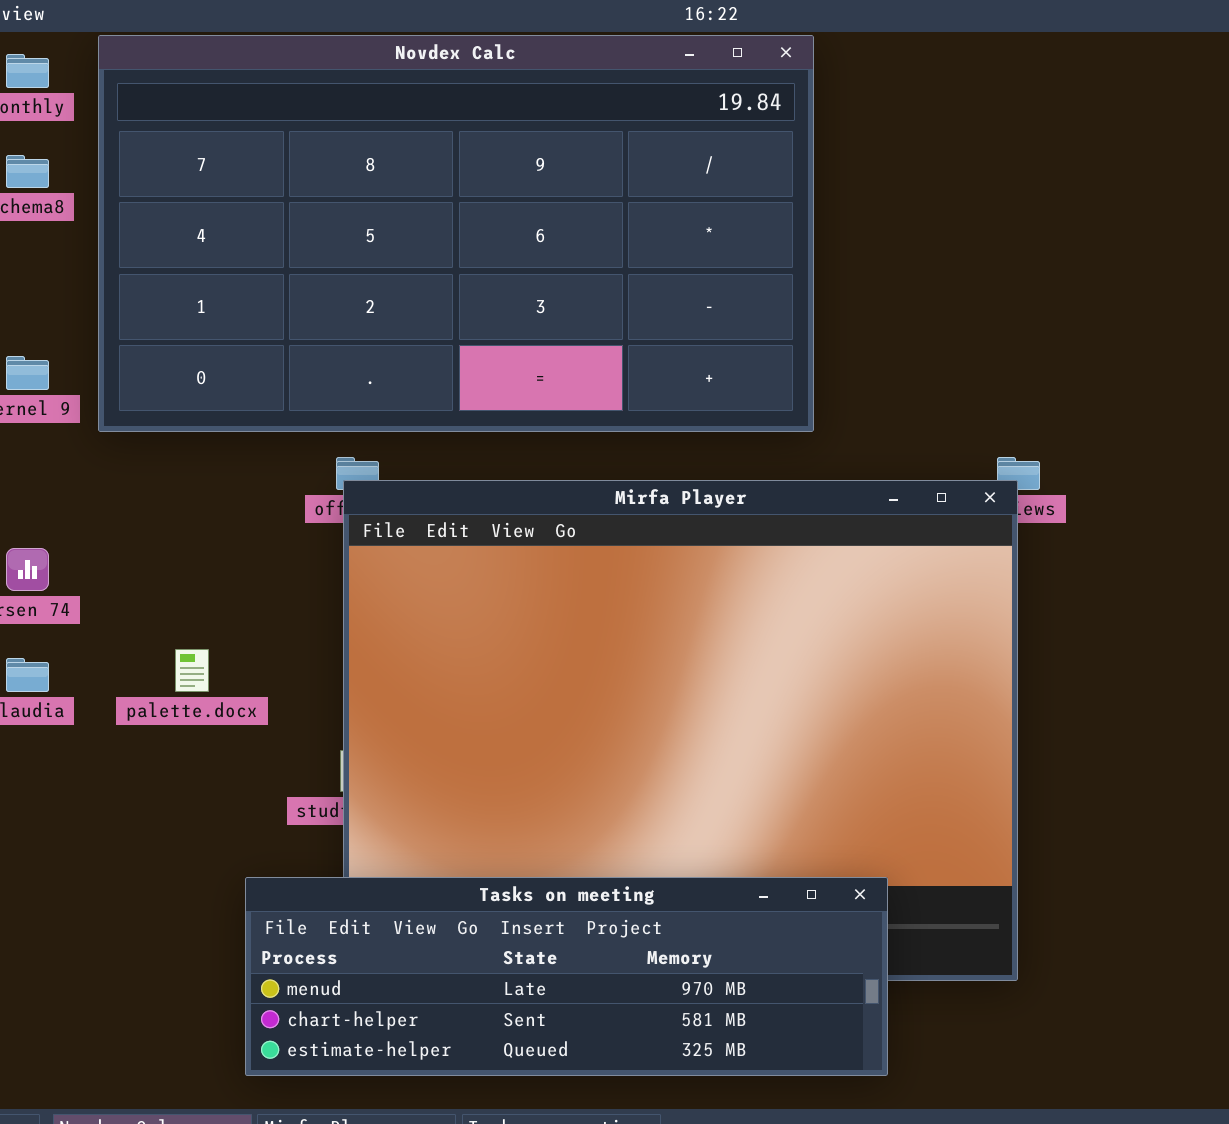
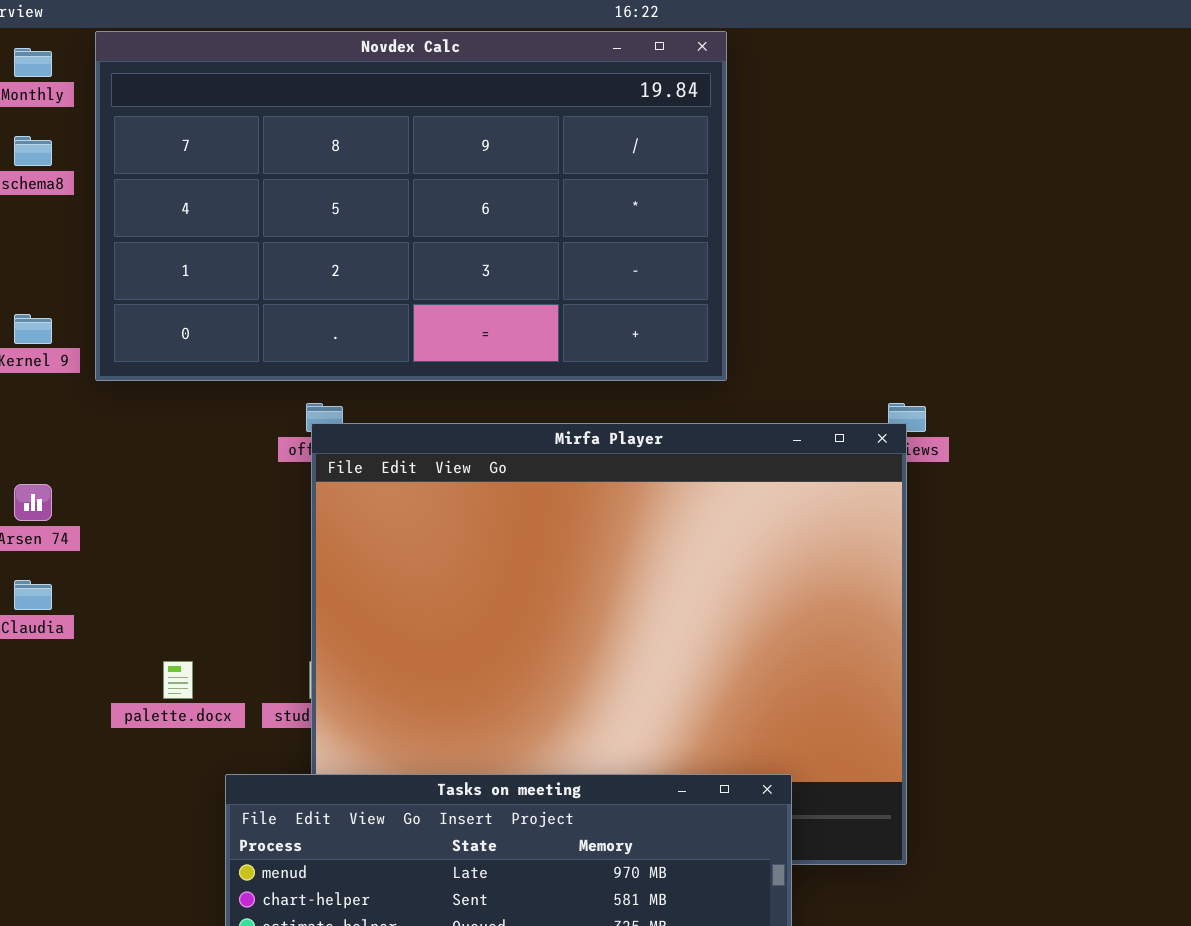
palette.docx: [175,649,209,692] -> [163,661,193,699], moved

